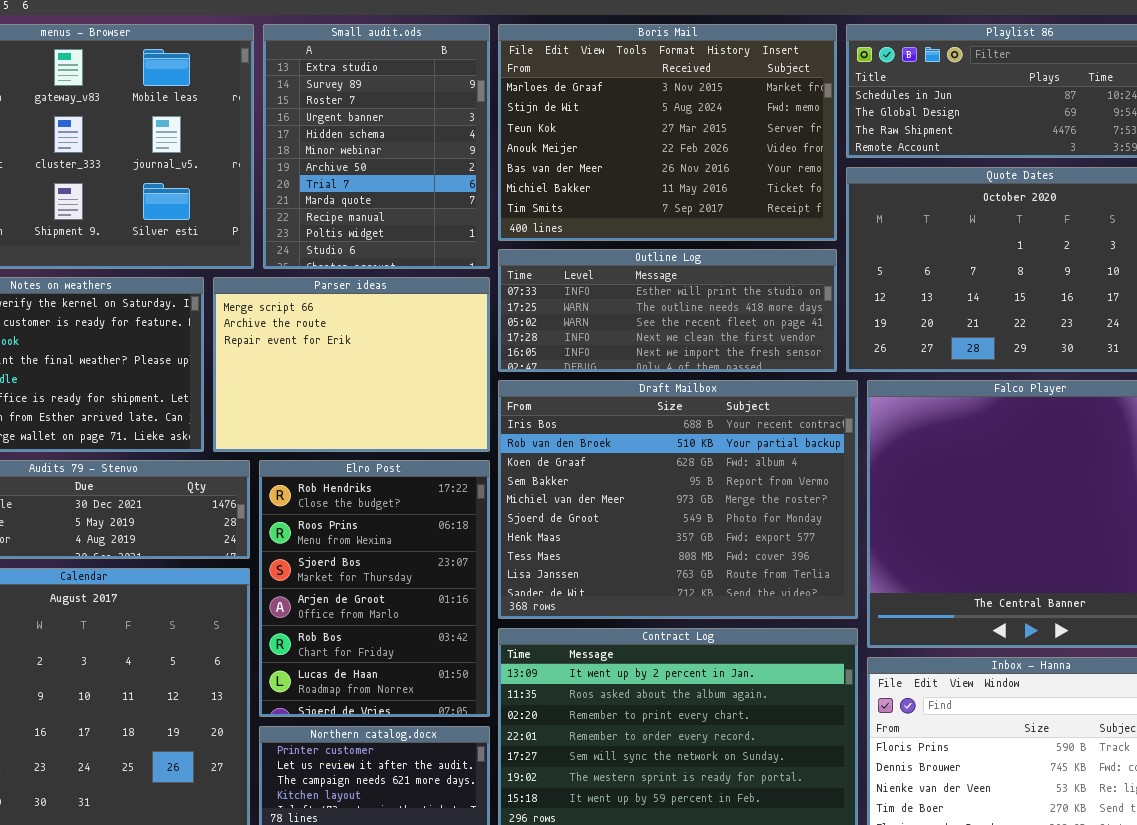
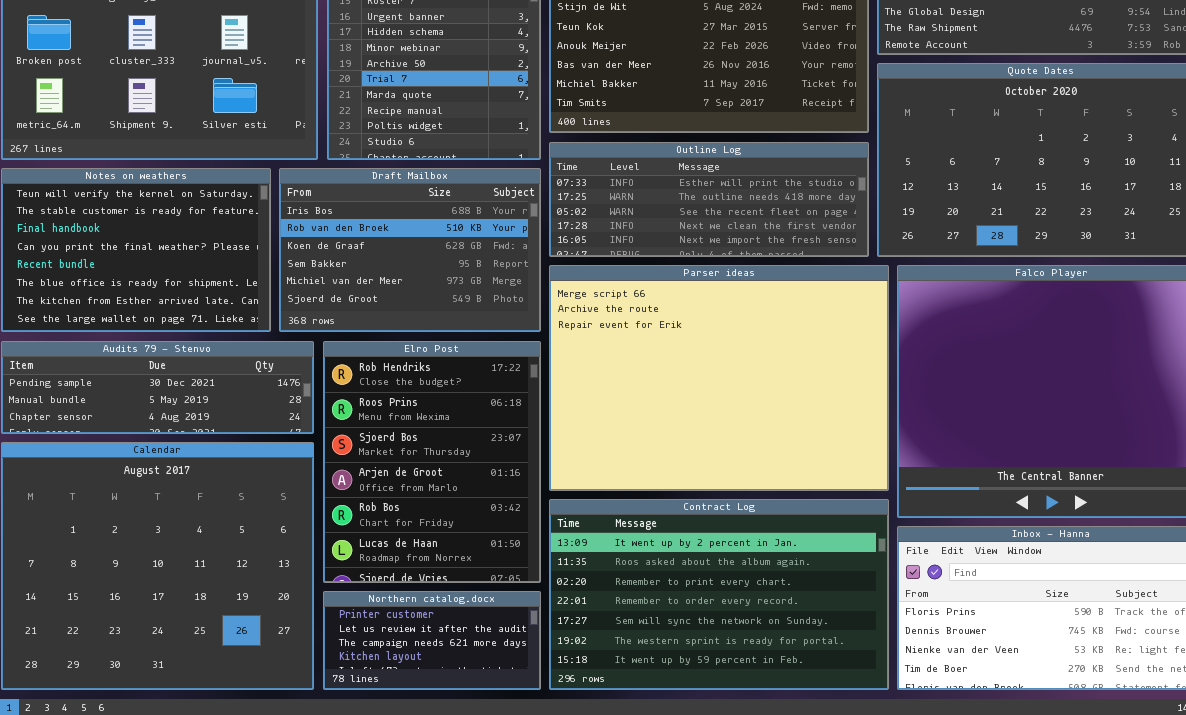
Parser ideas: [213,277,490,452] -> [549,265,889,491], moved, resized
Draft Mailbox: [498,380,858,619] -> [279,168,541,332], moved, resized

